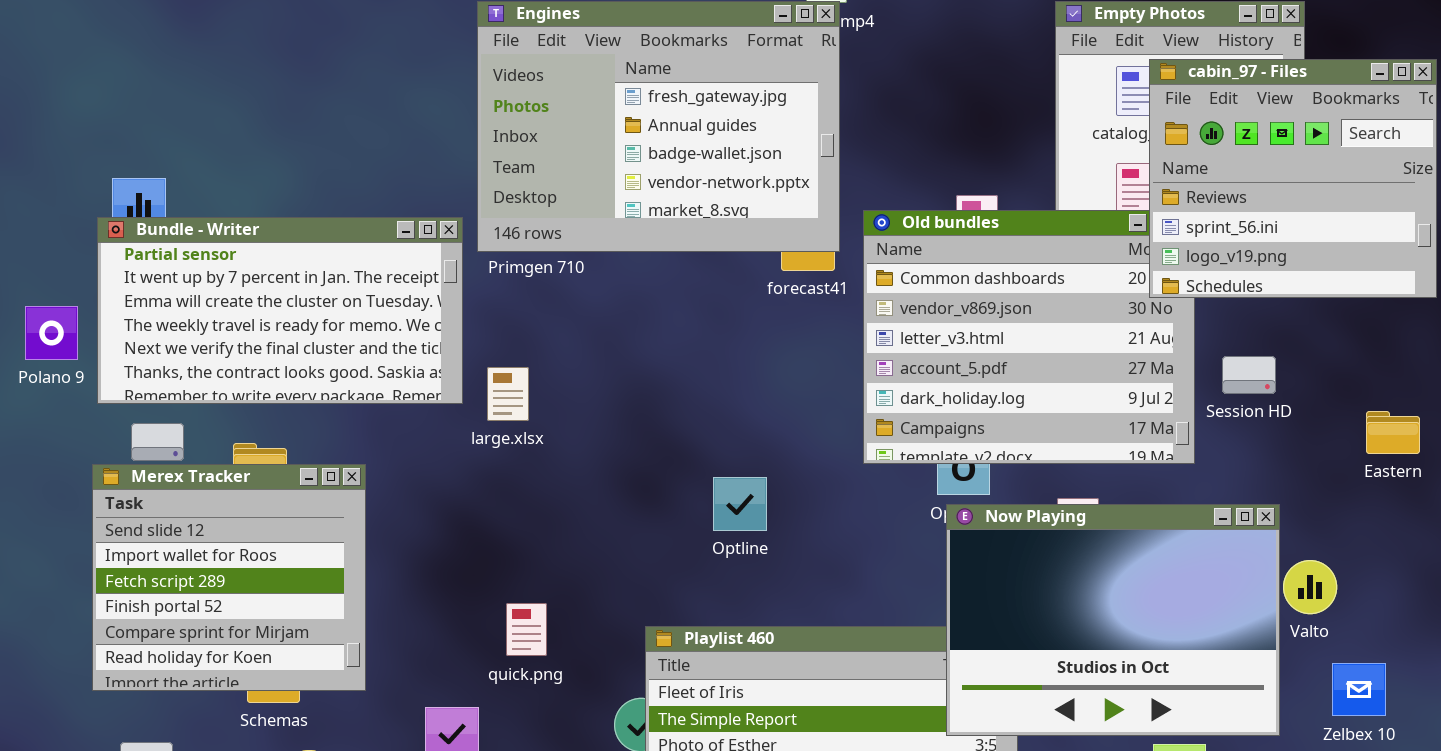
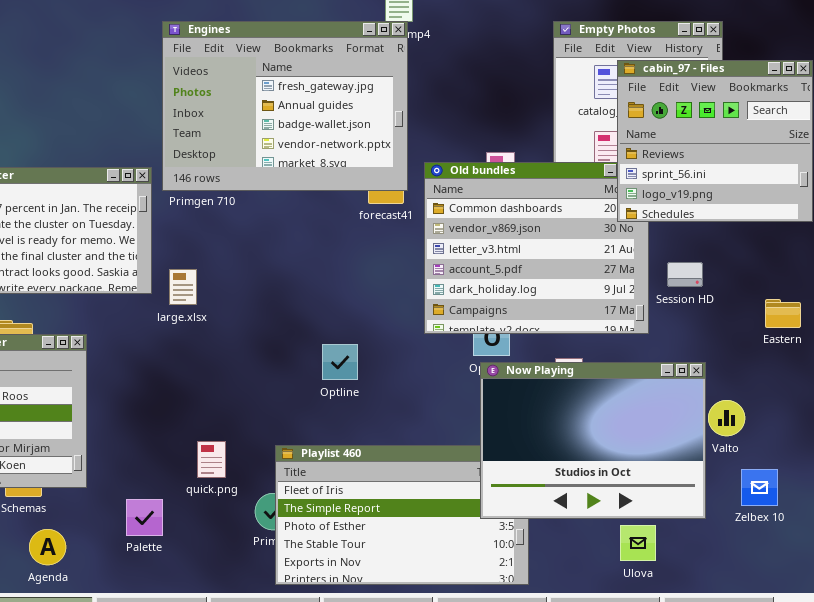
quick.png: [506,603,547,656] -> [197,441,226,478], moved

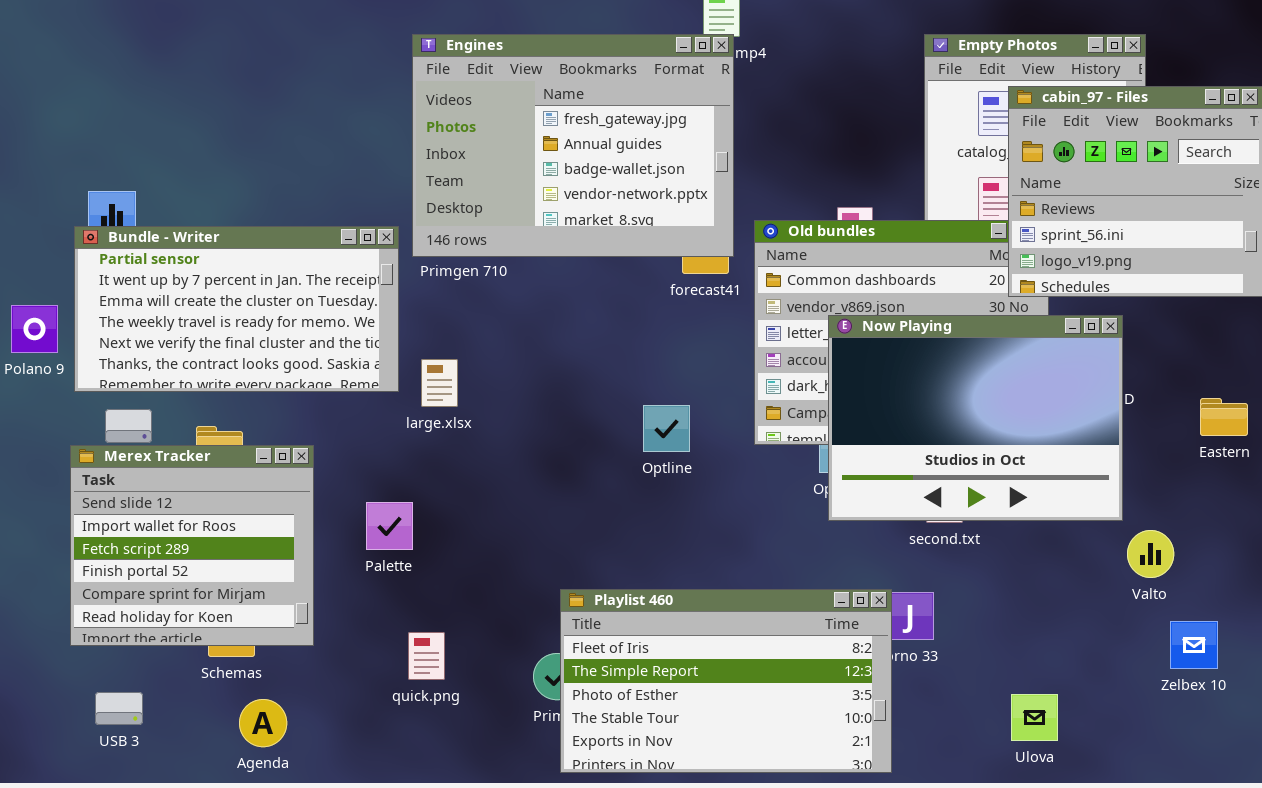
Optline: [322,344,358,380] -> [643,405,690,452], moved
Now Playing: [480,362,706,519] -> [828,315,1123,521], moved
quick.png: [197,441,226,478] -> [408,632,445,680], moved
Palette: [126,499,163,536] -> [366,502,413,550], moved

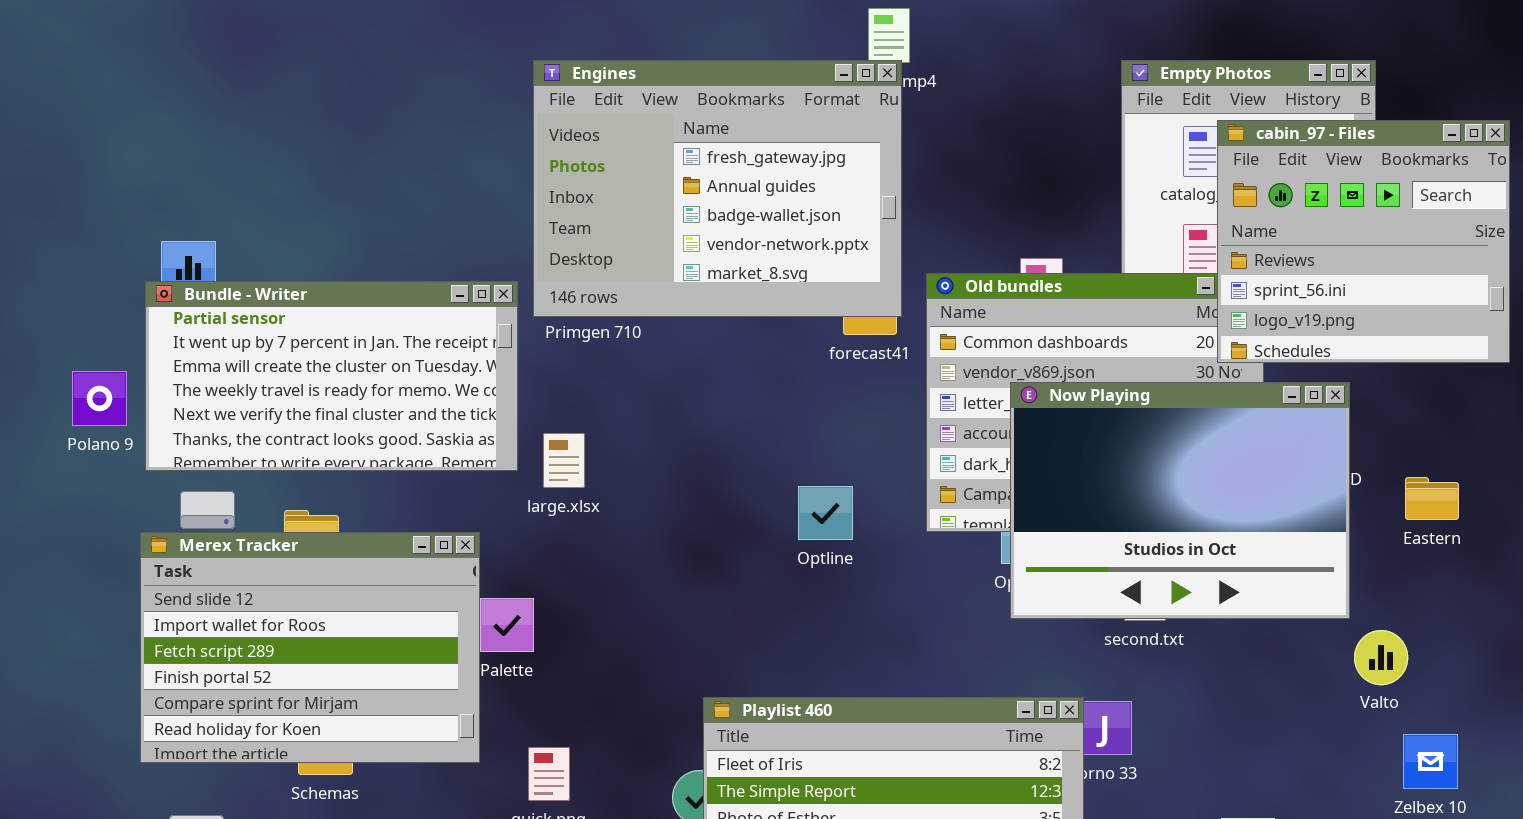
Eastern: [1200,398,1248,436] -> [1405,477,1459,520], moved
Merex Tracker: [70,445,314,646] -> [140,532,480,763], resized

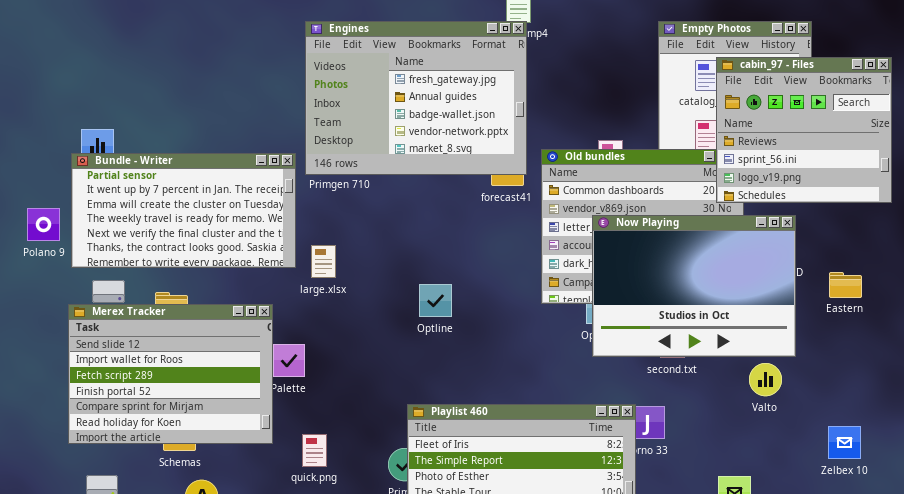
Optline: [798,486,853,540] -> [419,284,452,317], moved
Valto: [1354,630,1408,685] -> [749,363,782,396], moved

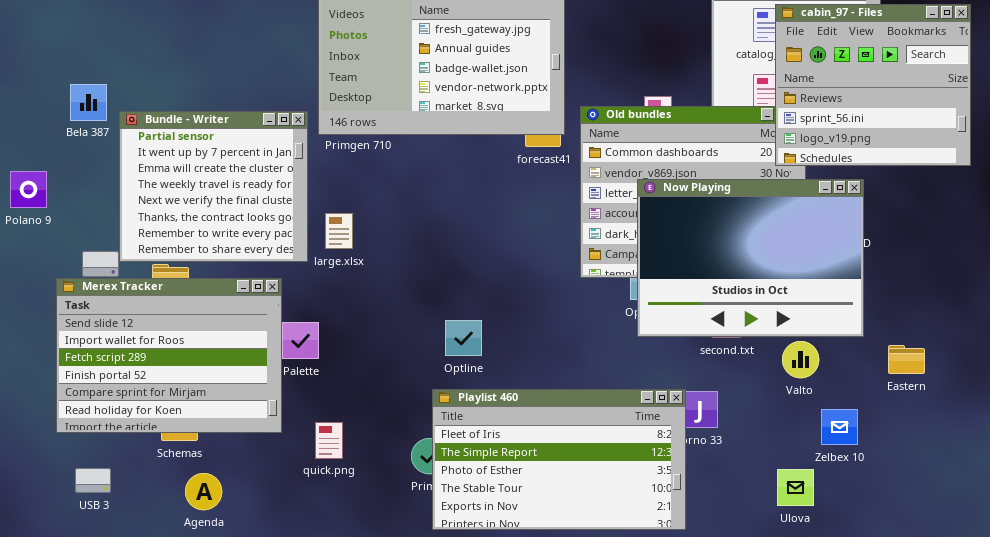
Bundle - Writer: [71,153,296,268] -> [119,111,308,262], resized
Eastern: [829,272,862,298] -> [888,345,925,374], moved
Optline: [419,284,452,317] -> [445,320,482,356], moved
Valto: [749,363,782,396] -> [782,341,819,378], moved
Zelbex 10: [828,426,861,459] -> [821,409,858,445], moved

